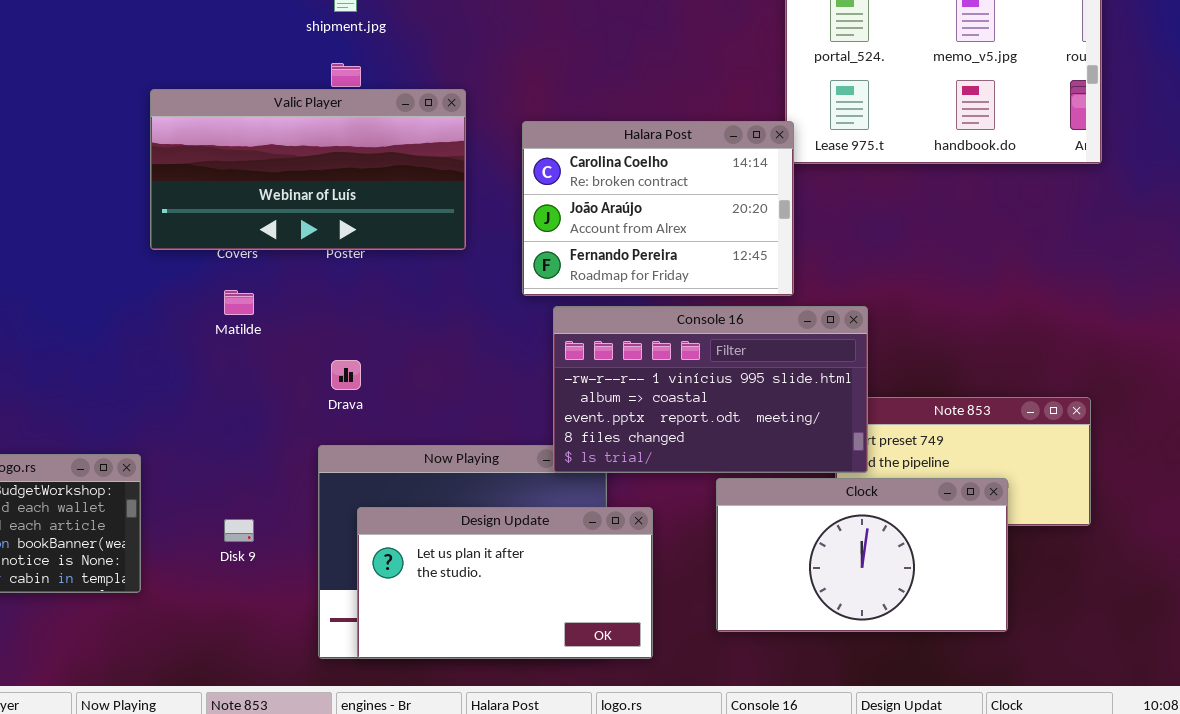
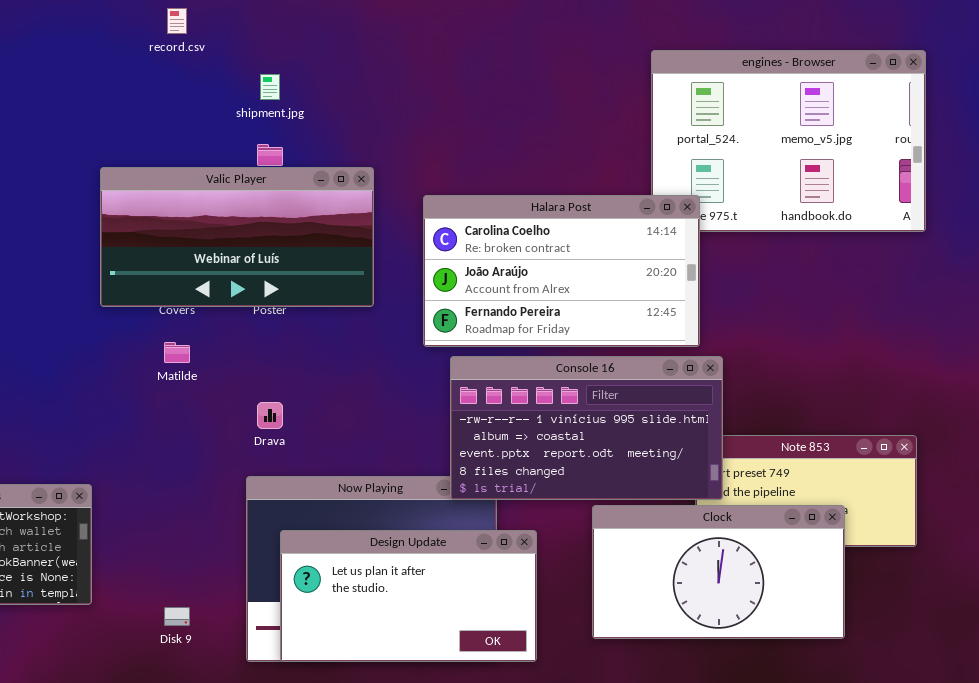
Halara Post: [522,121,794,296] -> [423,195,700,347], resized
Disk 9: [224,519,254,542] -> [164,607,190,626], moved

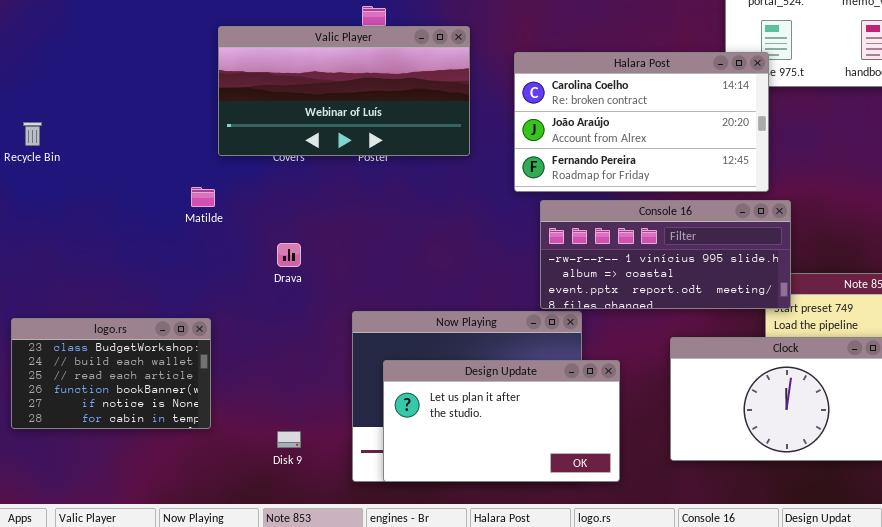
Matilde: [164,342,190,363] -> [191,187,215,207], moved
Console 16: [450,356,723,500] -> [540,200,791,309], resized
Drava: [257,402,283,429] -> [277,243,301,267], moved

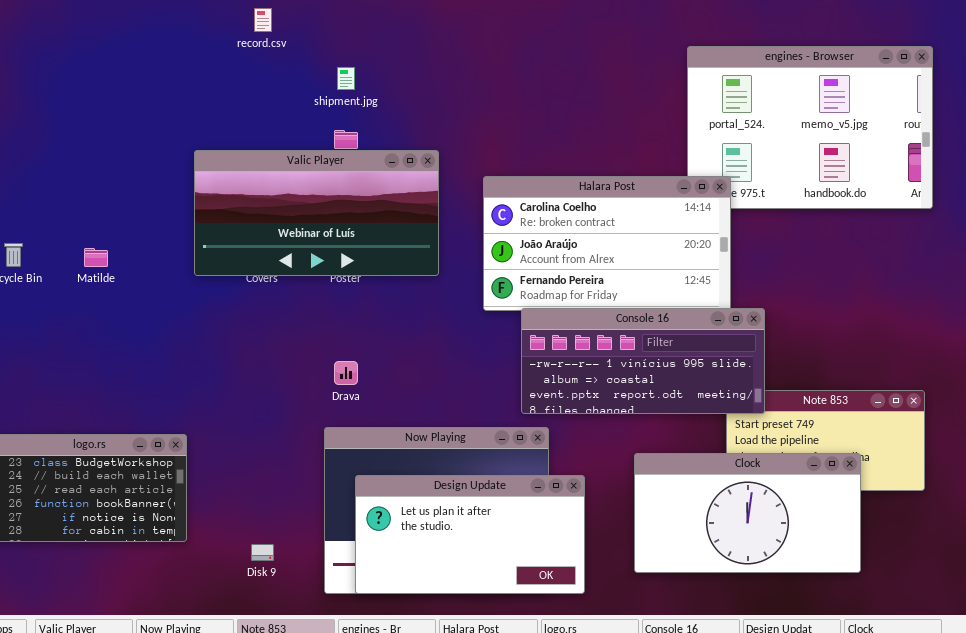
Matilde: [191,187,215,207] -> [84,248,108,267], moved
Console 16: [540,200,791,309] -> [521,308,765,414], moved
Drava: [277,243,301,267] -> [334,361,358,385], moved

